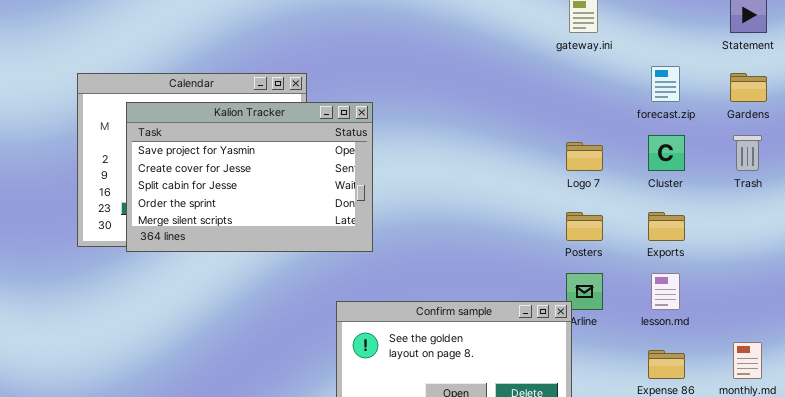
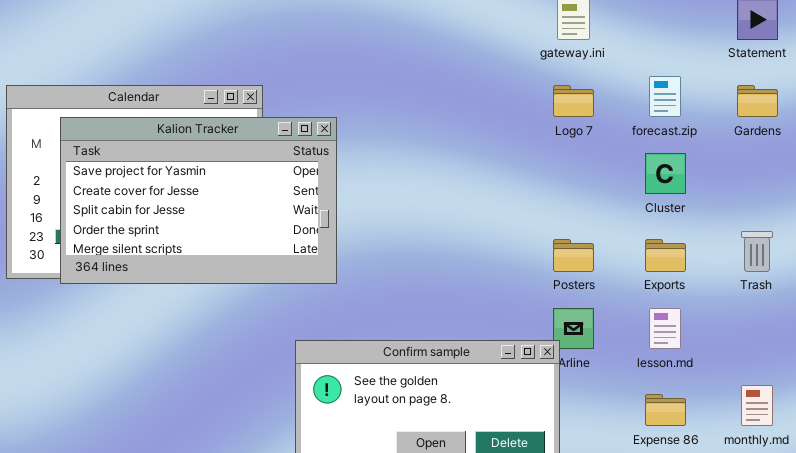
Trash: [733,135,762,171] -> [741,231,773,272], moved
Logo 7: [566,142,603,171] -> [553,85,594,117], moved

